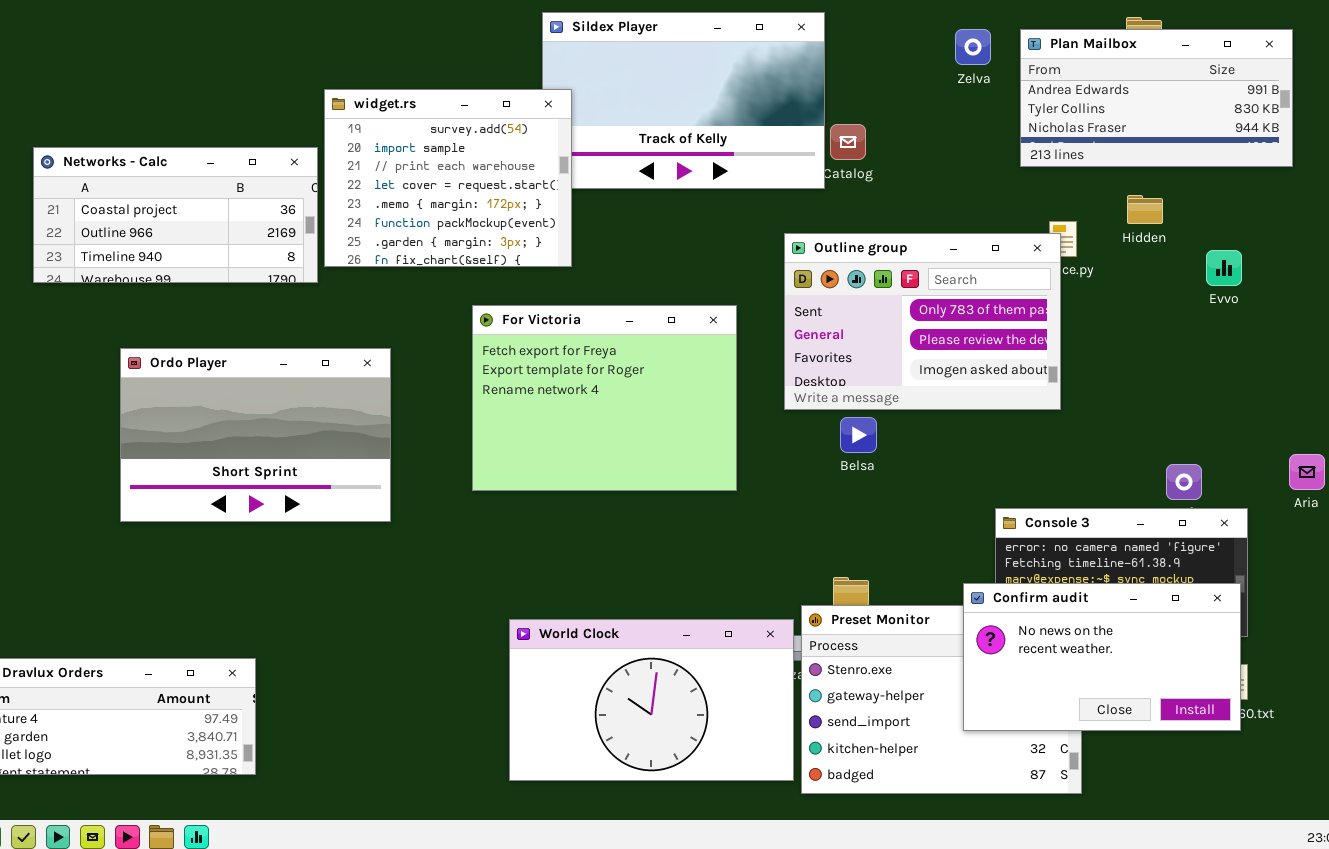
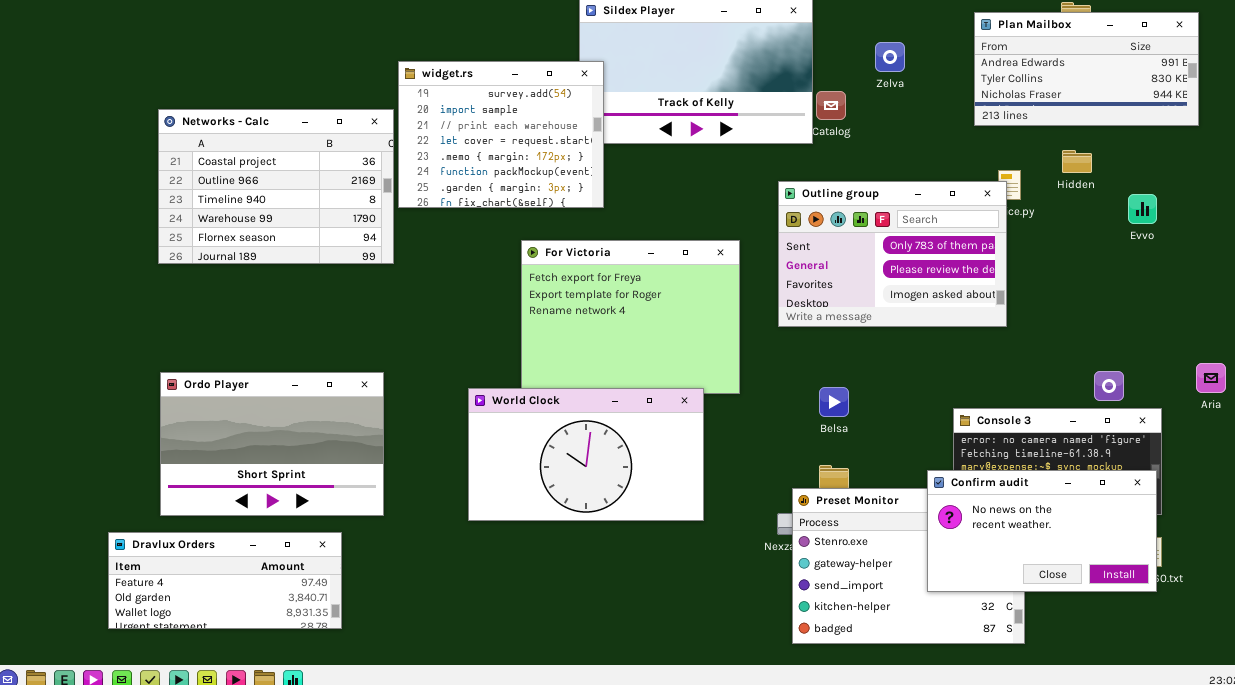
Zelva: [955,29,991,65] -> [875,42,905,72], moved
Networks - Calc: [33,147,318,283] -> [158,109,394,264], resized
Ordo Player: [120,348,391,522] -> [160,372,384,516], moved
Belsa: [840,417,877,453] -> [819,387,849,417], moved
World Clock: [509,619,794,781] -> [468,388,704,521], moved

